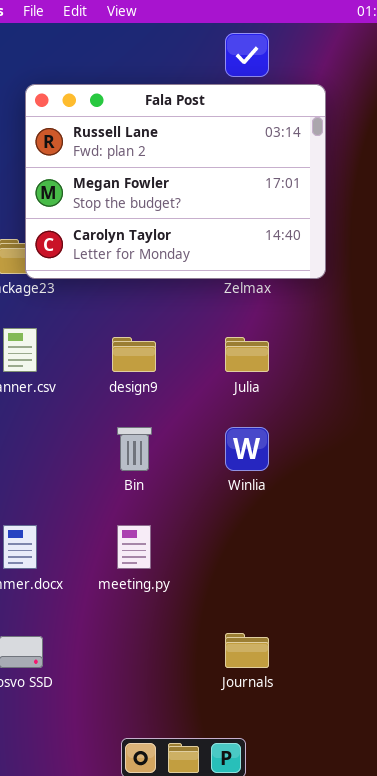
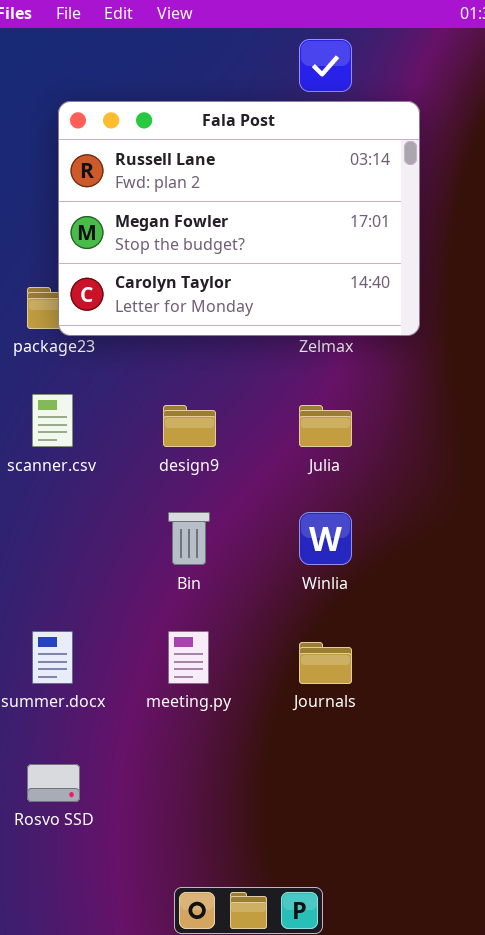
Journals: [225,633,269,668] -> [299,642,352,684], moved

